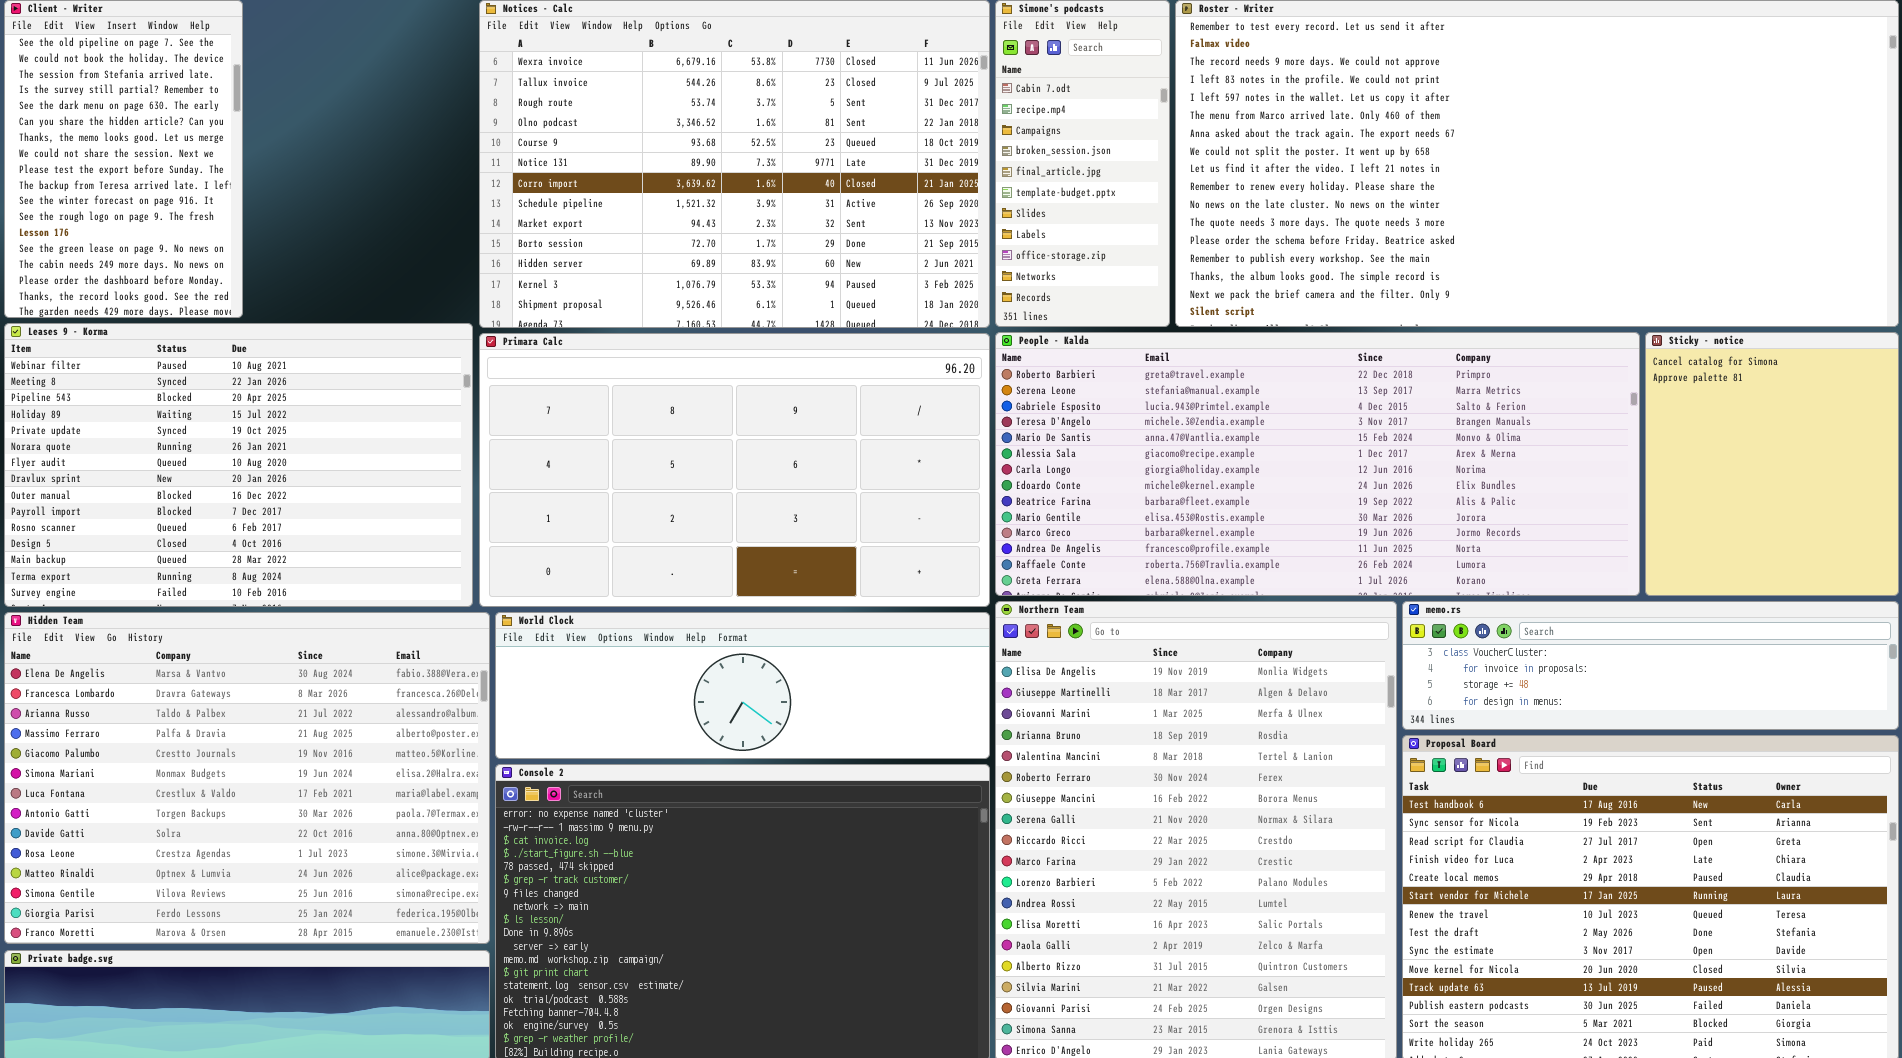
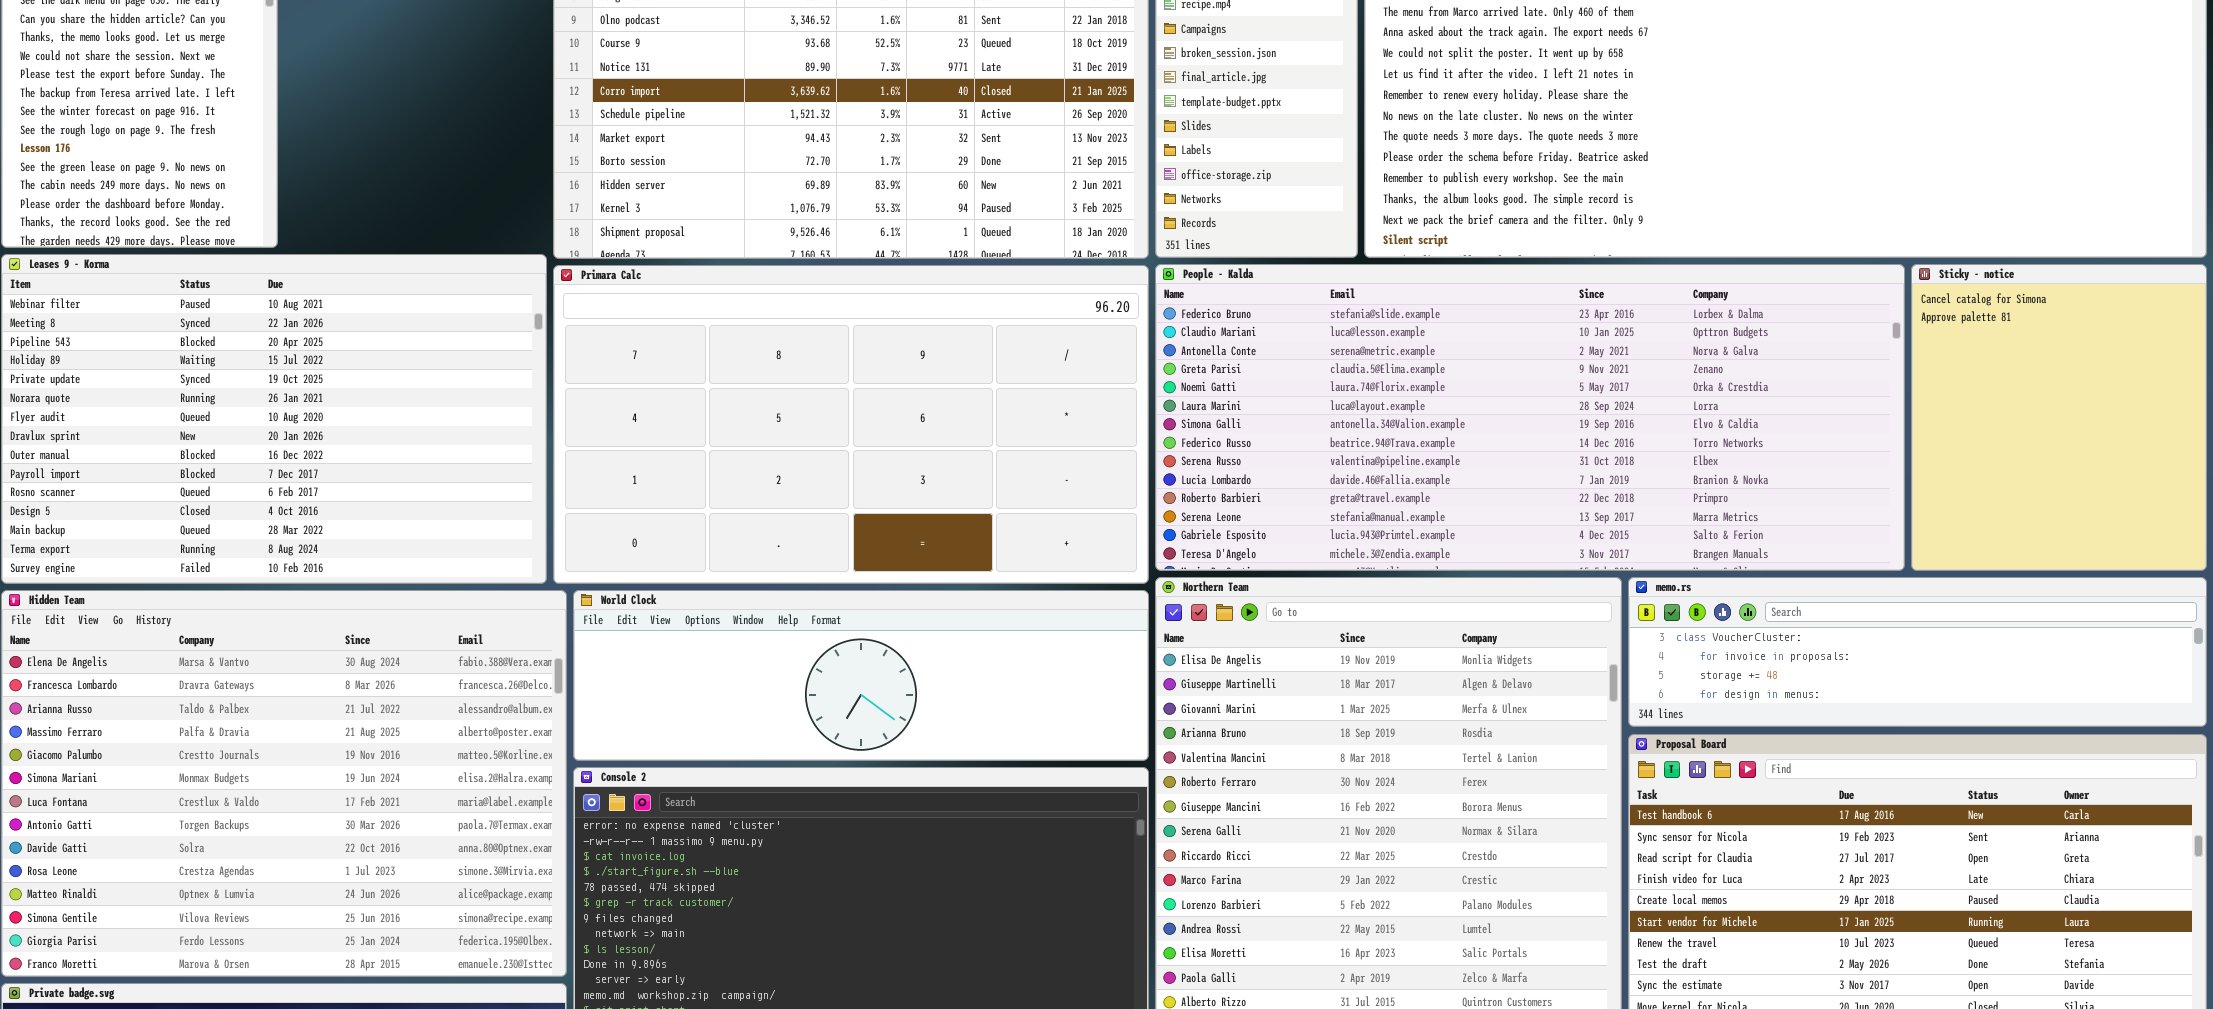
People - Kalda: [995,332,1640,596] -> [1155,264,1905,571], scrolled up 10 rows

